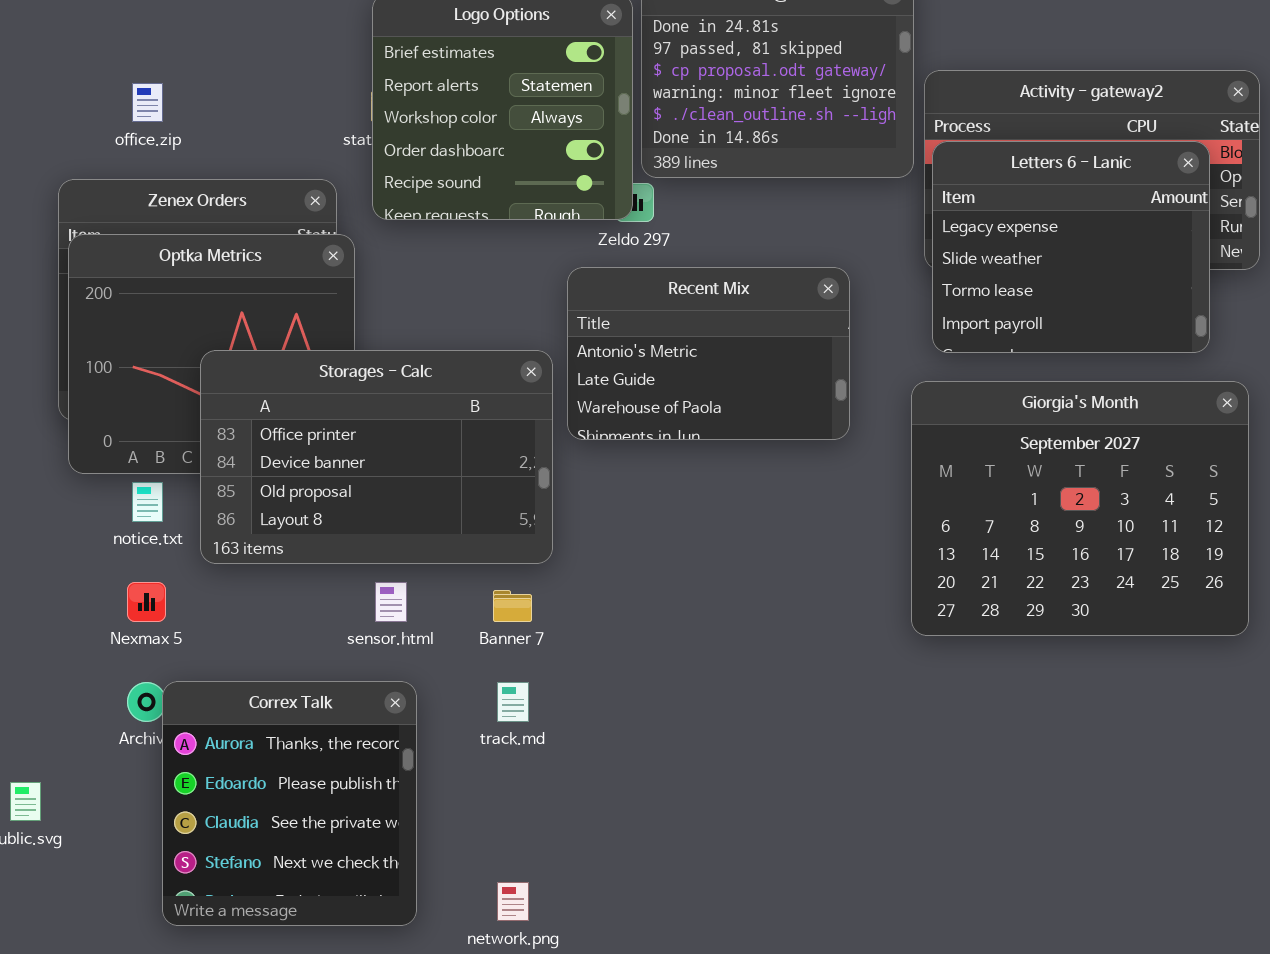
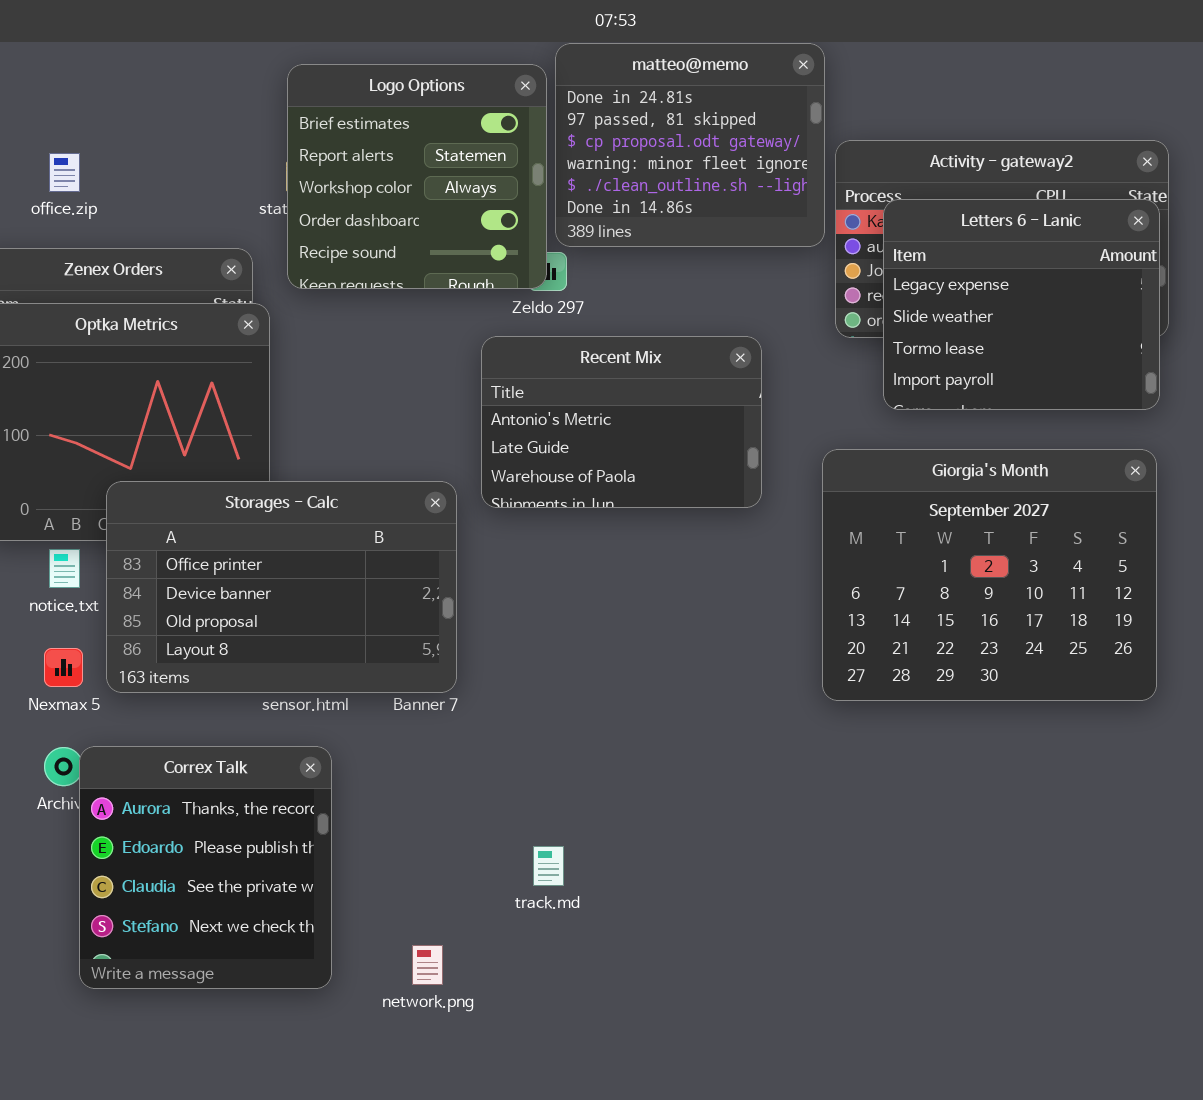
Letters 6 - Lanic: [932,141,1210,353] -> [883,199,1160,410], moved
Storages - Calc: [200,350,553,564] -> [106,481,457,693], moved
track.md: [497,682,529,722] -> [533,846,564,886], moved

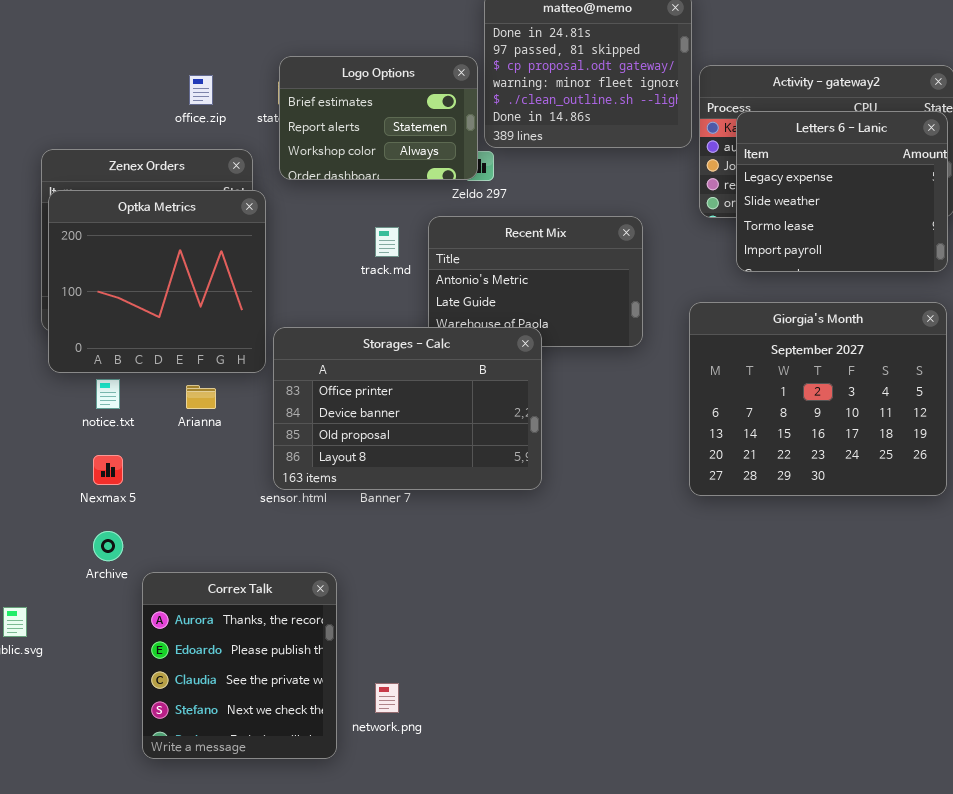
Logo Options: [287,64,547,289] -> [279,56,478,180], resized
office.zip: [49,153,80,192] -> [189,75,213,105], moved
Storages - Calc: [106,481,457,693] -> [273,327,542,490], moved
Correx Talk: [79,746,332,989] -> [142,572,337,759], moved
track.md: [533,846,564,886] -> [375,227,399,257], moved

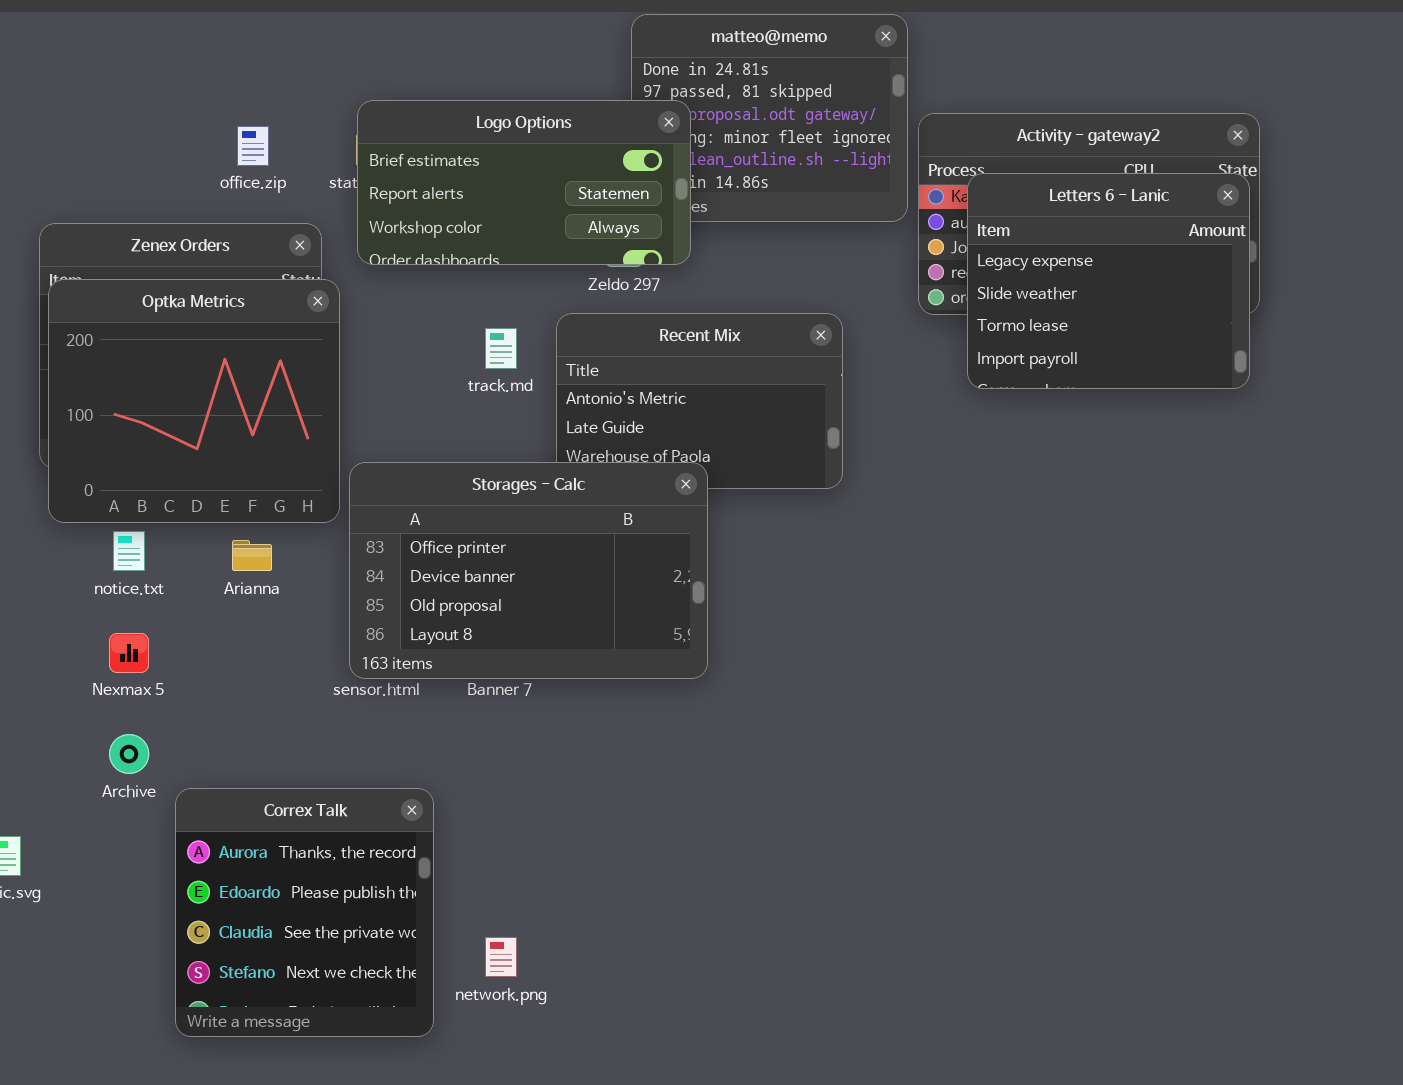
Logo Options: [279,56,478,180] -> [357,100,691,265], resized
Giorgia's Month: [689,302,947,496] -> none, closed

